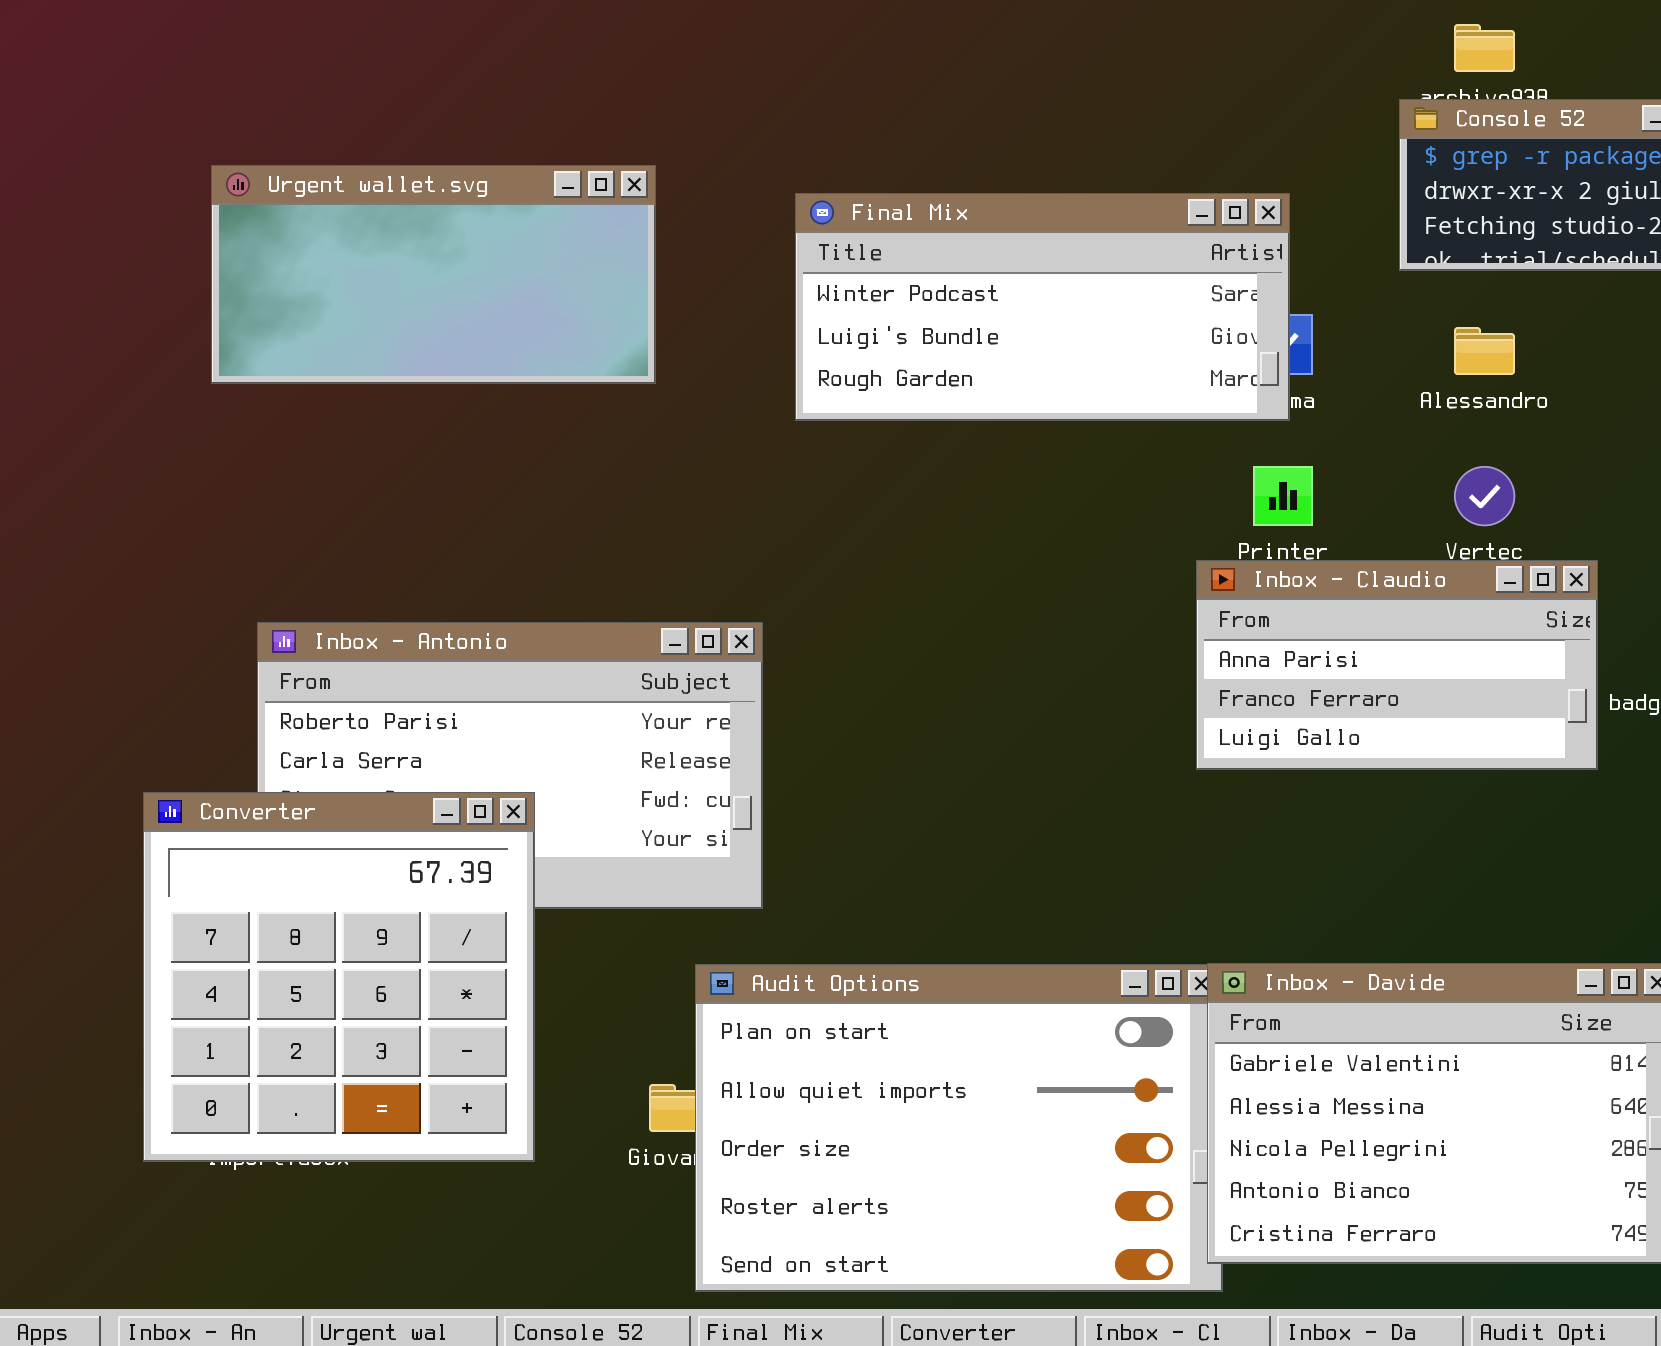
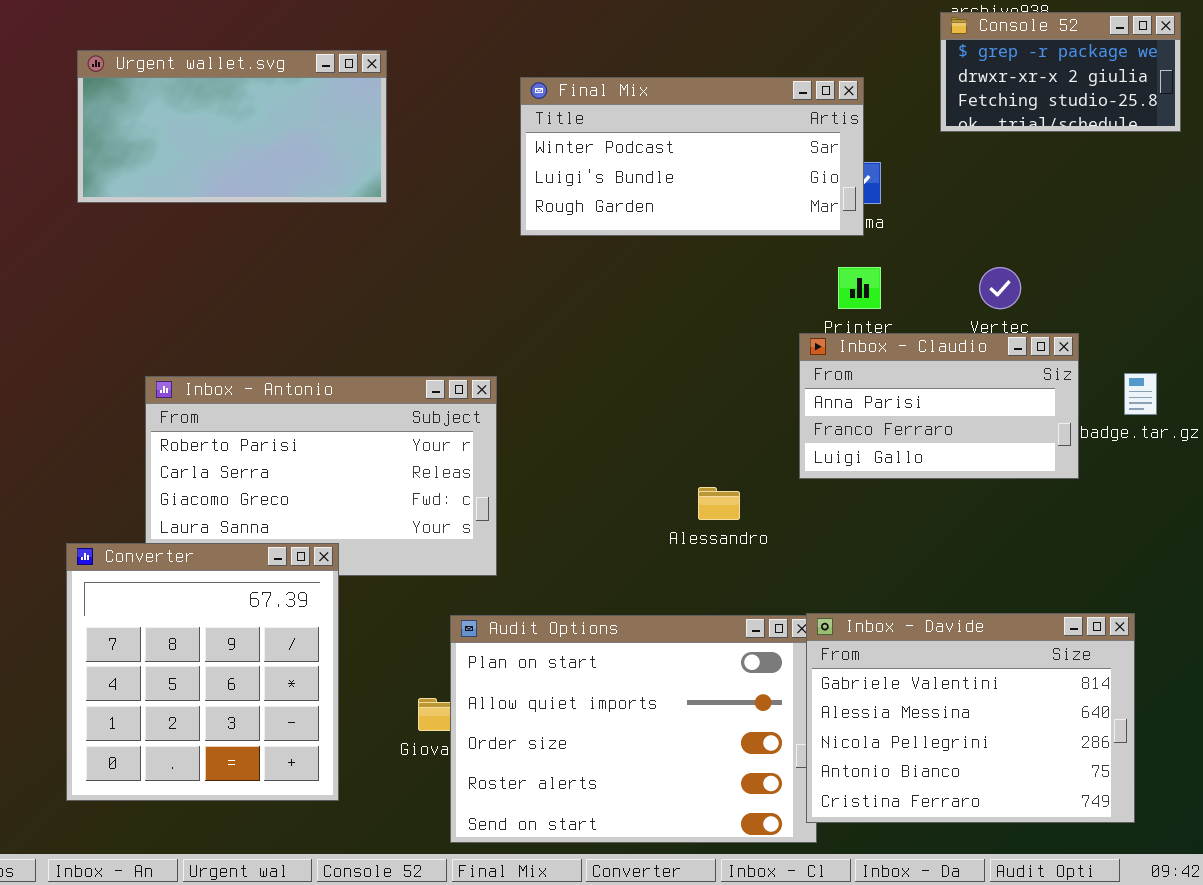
Urgent wallet.svg: [211,165,656,384] -> [77,50,387,203], moved
Alessandro: [1454,327,1515,375] -> [698,487,740,520], moved
Converter: [143,792,535,1162] -> [66,543,339,801], moved

